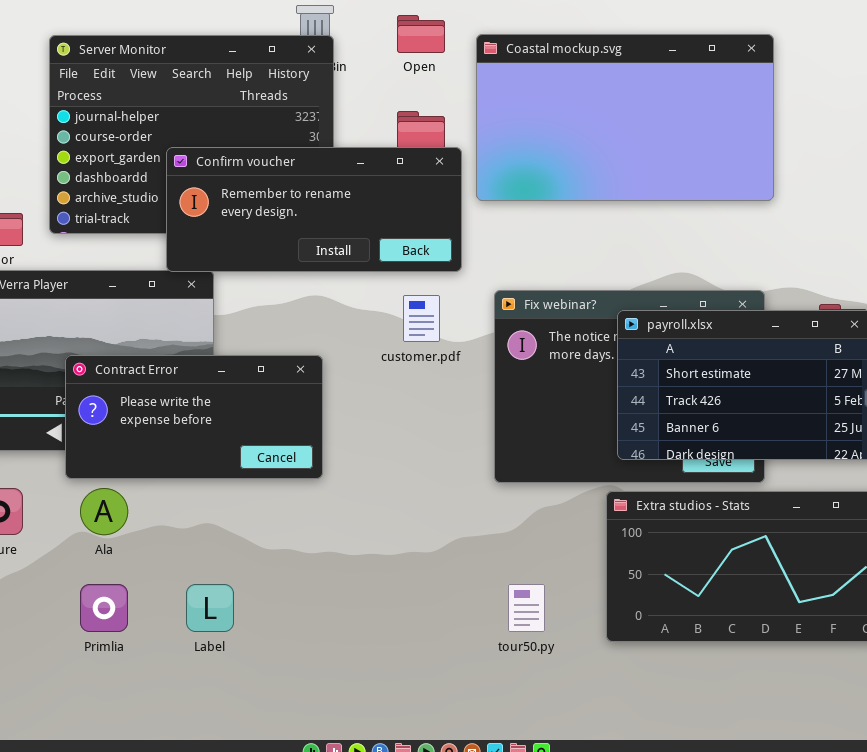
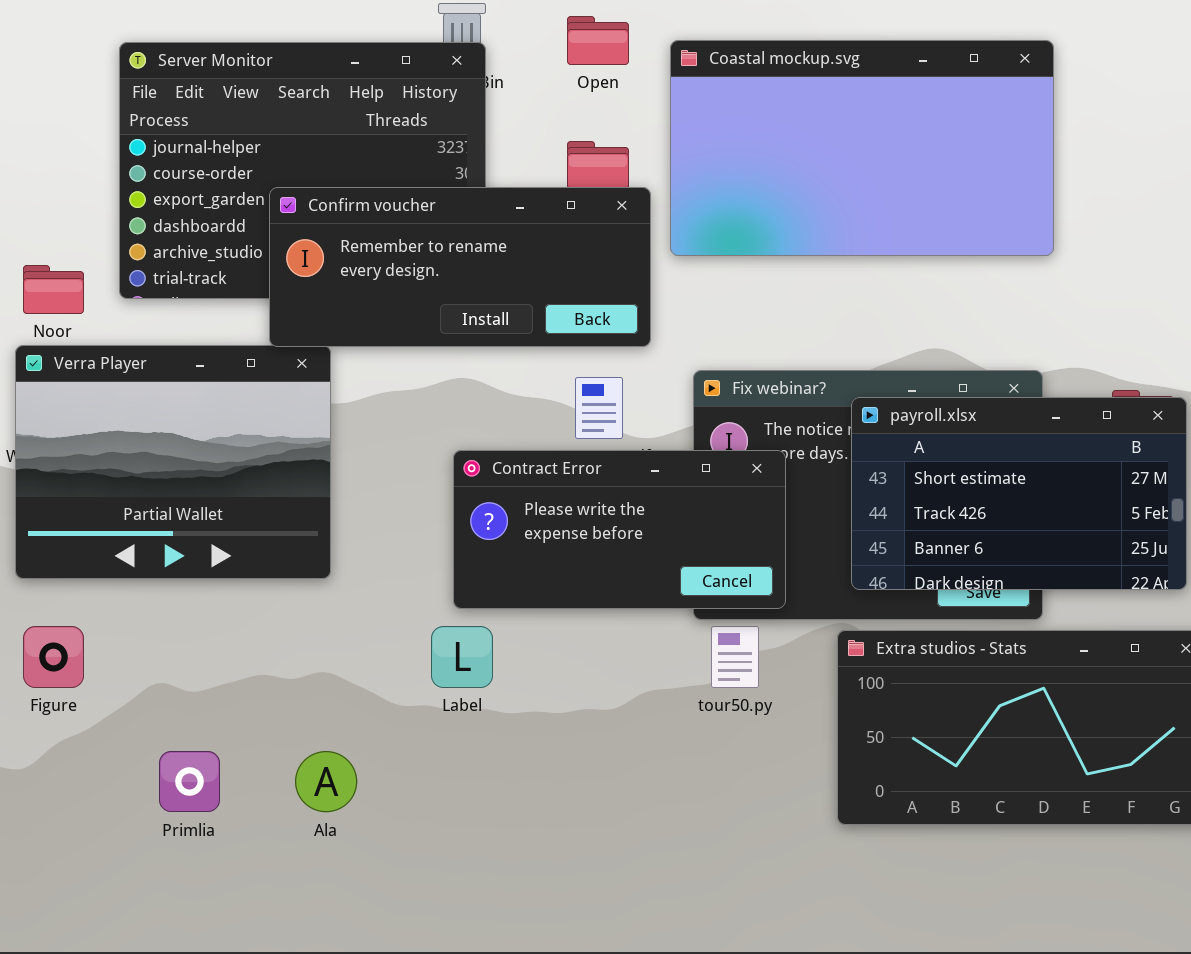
Contract Error: [65,355,323,479] -> [453,450,786,609], moved
Ala: [80,488,128,535] -> [295,751,357,812], moved
Label: [186,584,234,632] -> [431,626,493,688], moved
tour50.py: [508,584,545,632] -> [711,626,759,688], moved

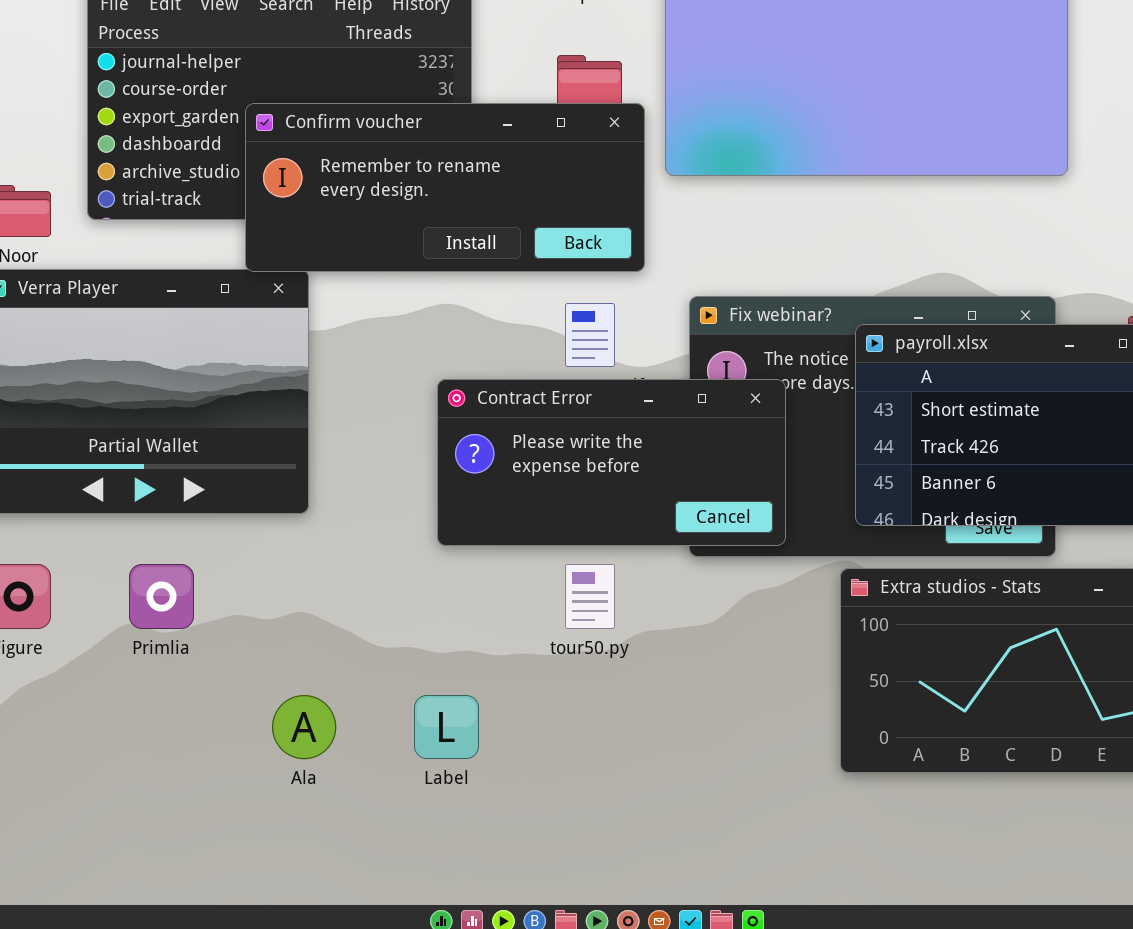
Label: [431,626,493,688] -> [414,695,479,759], moved
tour50.py: [711,626,759,688] -> [565,564,615,629], moved
Primlia: [159,751,220,812] -> [129,564,194,629], moved

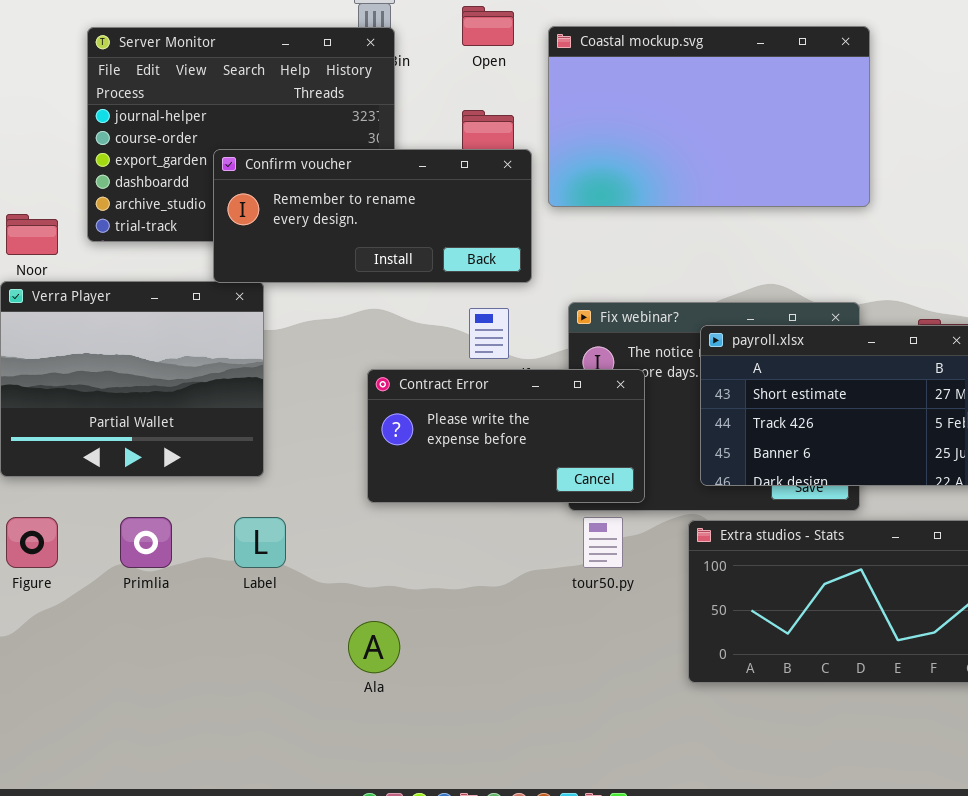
tour50.py: [565,564,615,629] -> [583,517,623,568], moved
Ala: [272,695,336,759] -> [348,621,400,673], moved
Label: [414,695,479,759] -> [234,517,286,568], moved

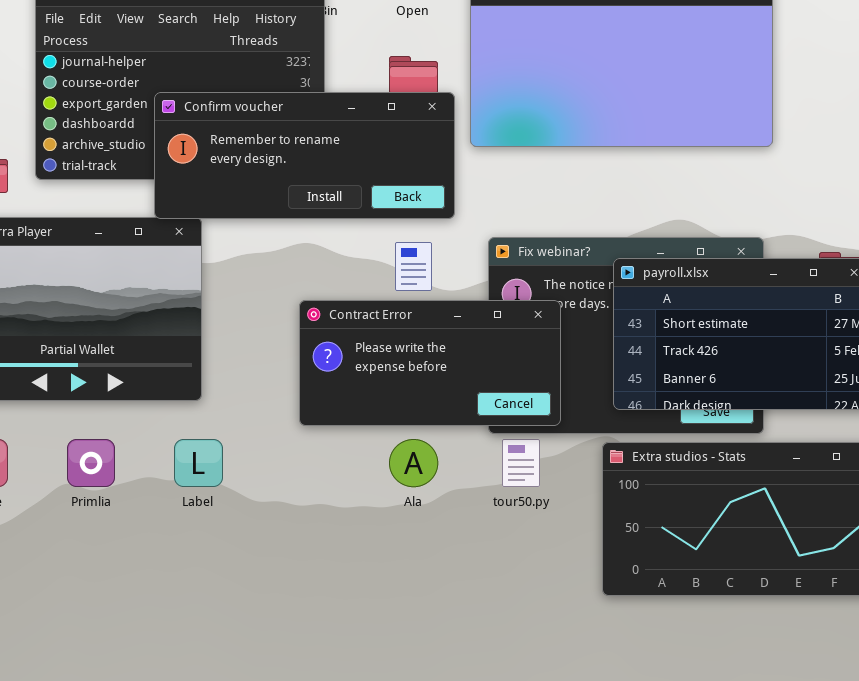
Ala: [348,621,400,673] -> [389,439,438,487], moved

